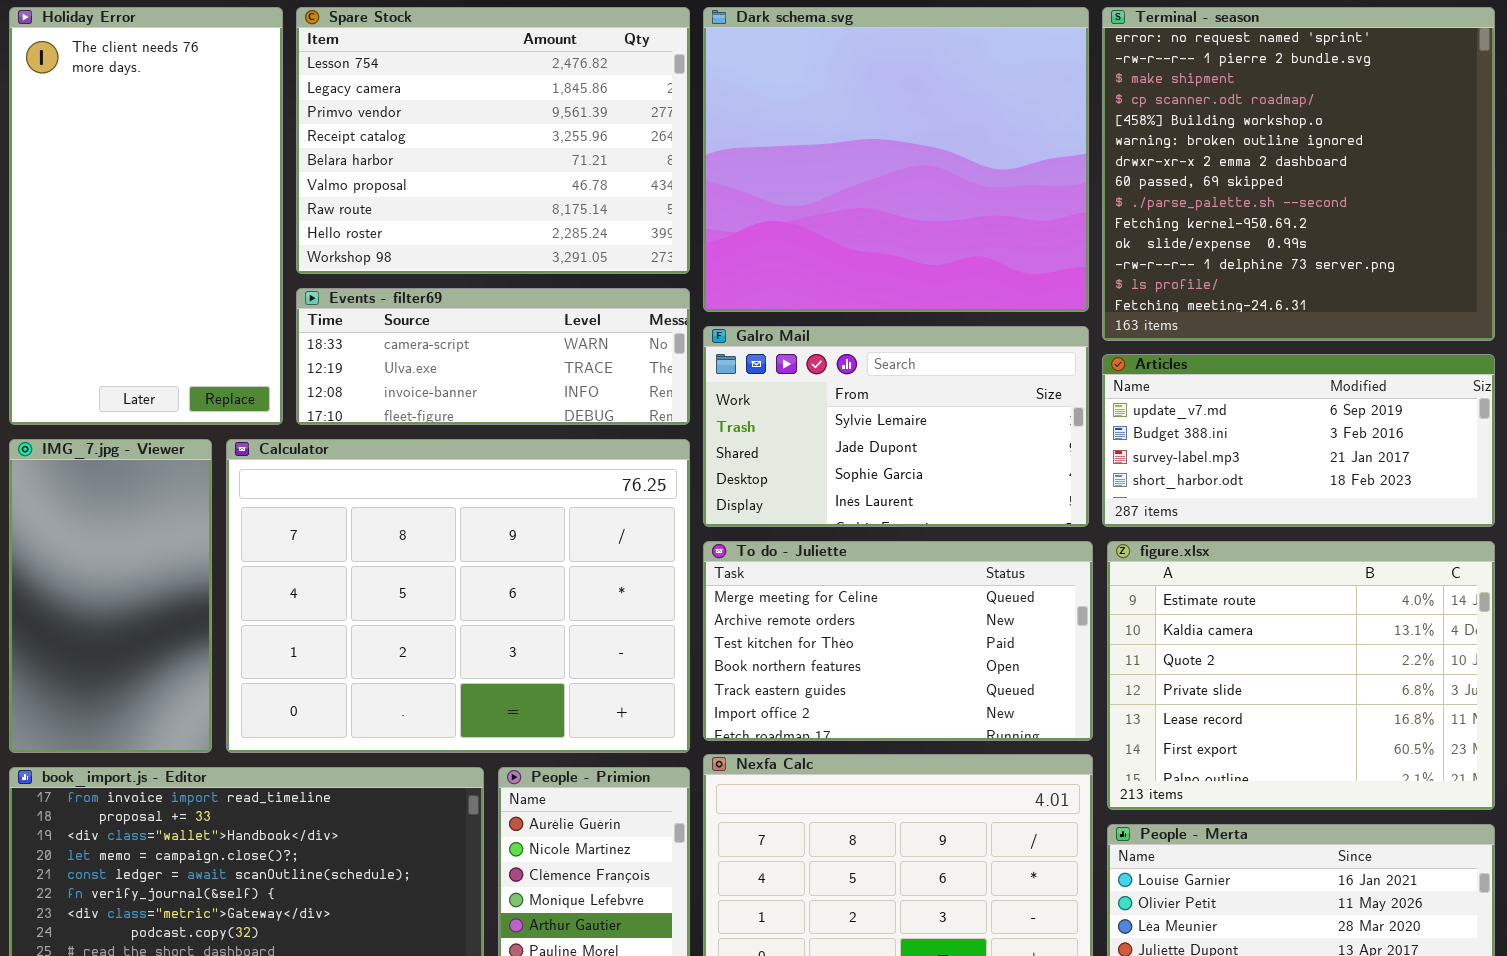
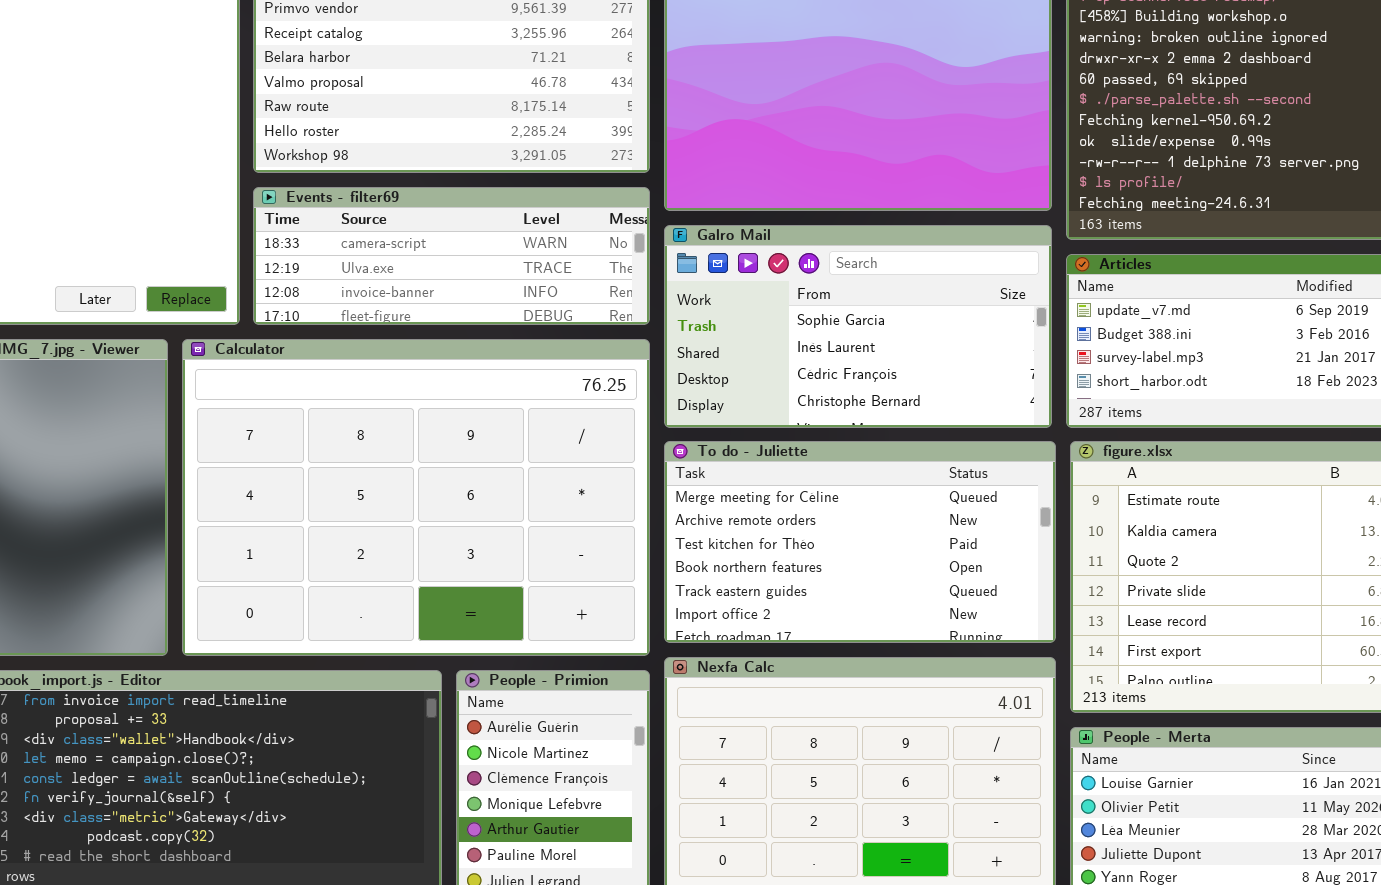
Galro Mail: [703,326,1089,527] -> [664,225,1052,428], scrolled down 2 rows

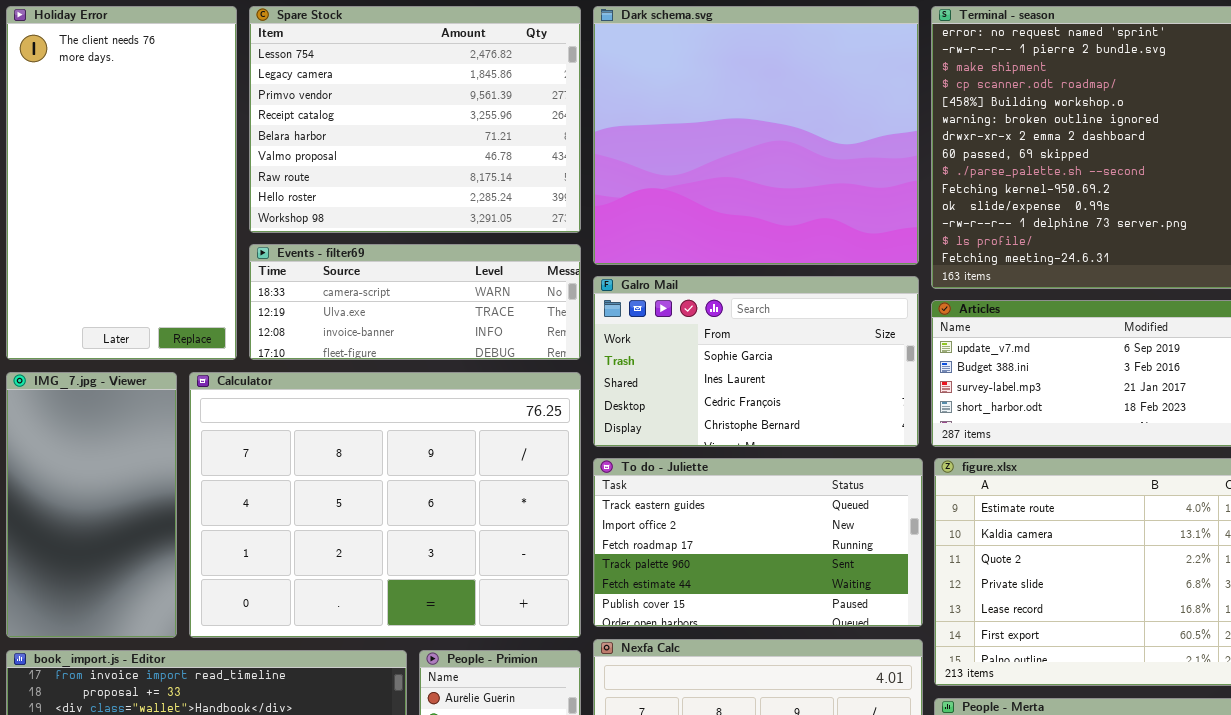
To do - Juliette: [664,441,1056,643] -> [593,458,923,627], scrolled down 4 rows

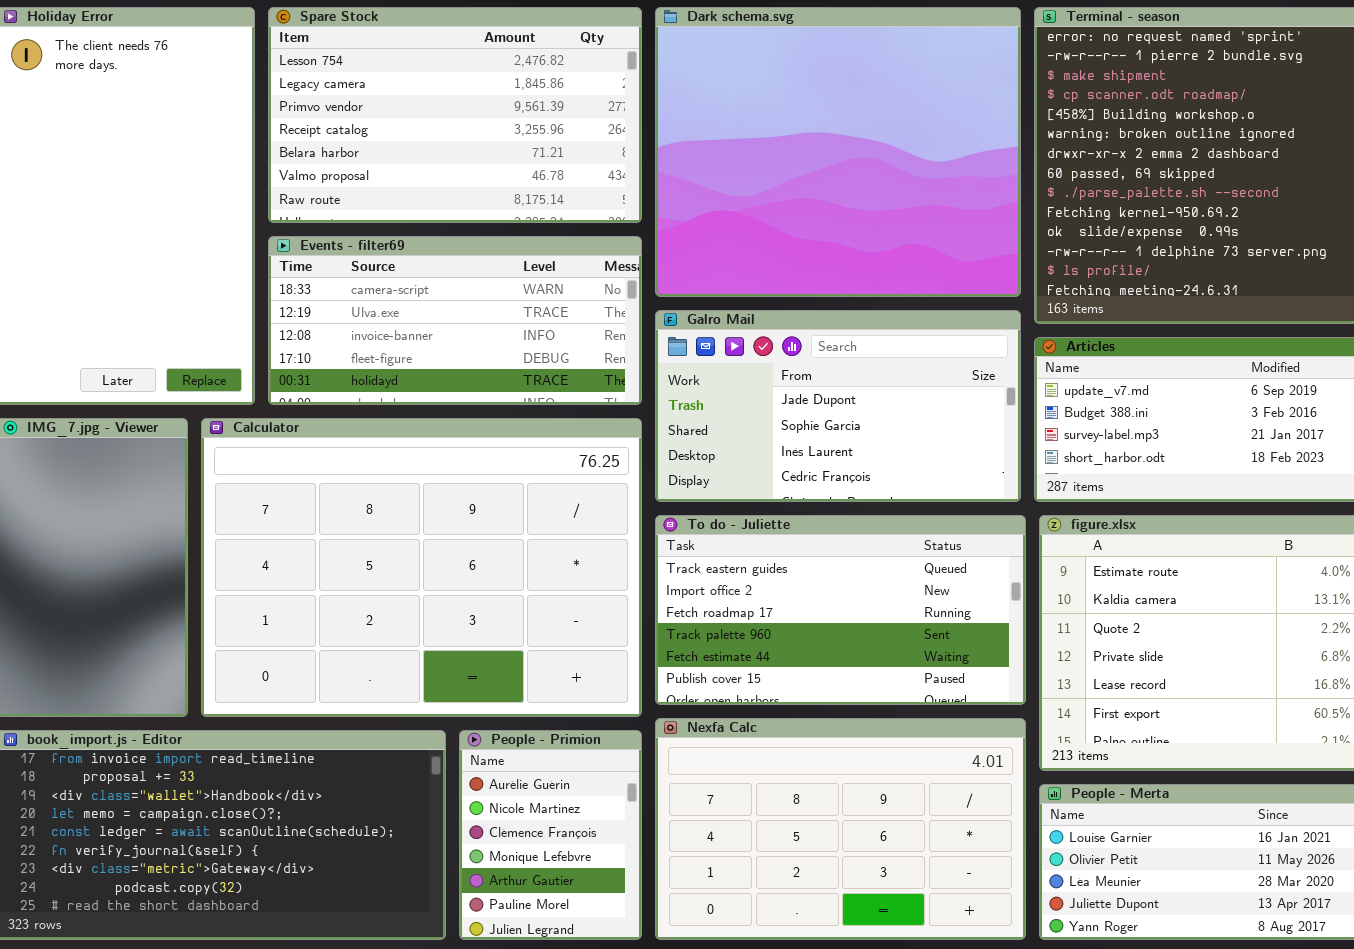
Spare Stock: [249,6,581,233] -> [268,7,642,223], resized
Events - filter69: [249,244,581,360] -> [268,236,642,405], resized
Galro Mail: [593,276,919,447] -> [655,310,1021,502], scrolled up 1 row

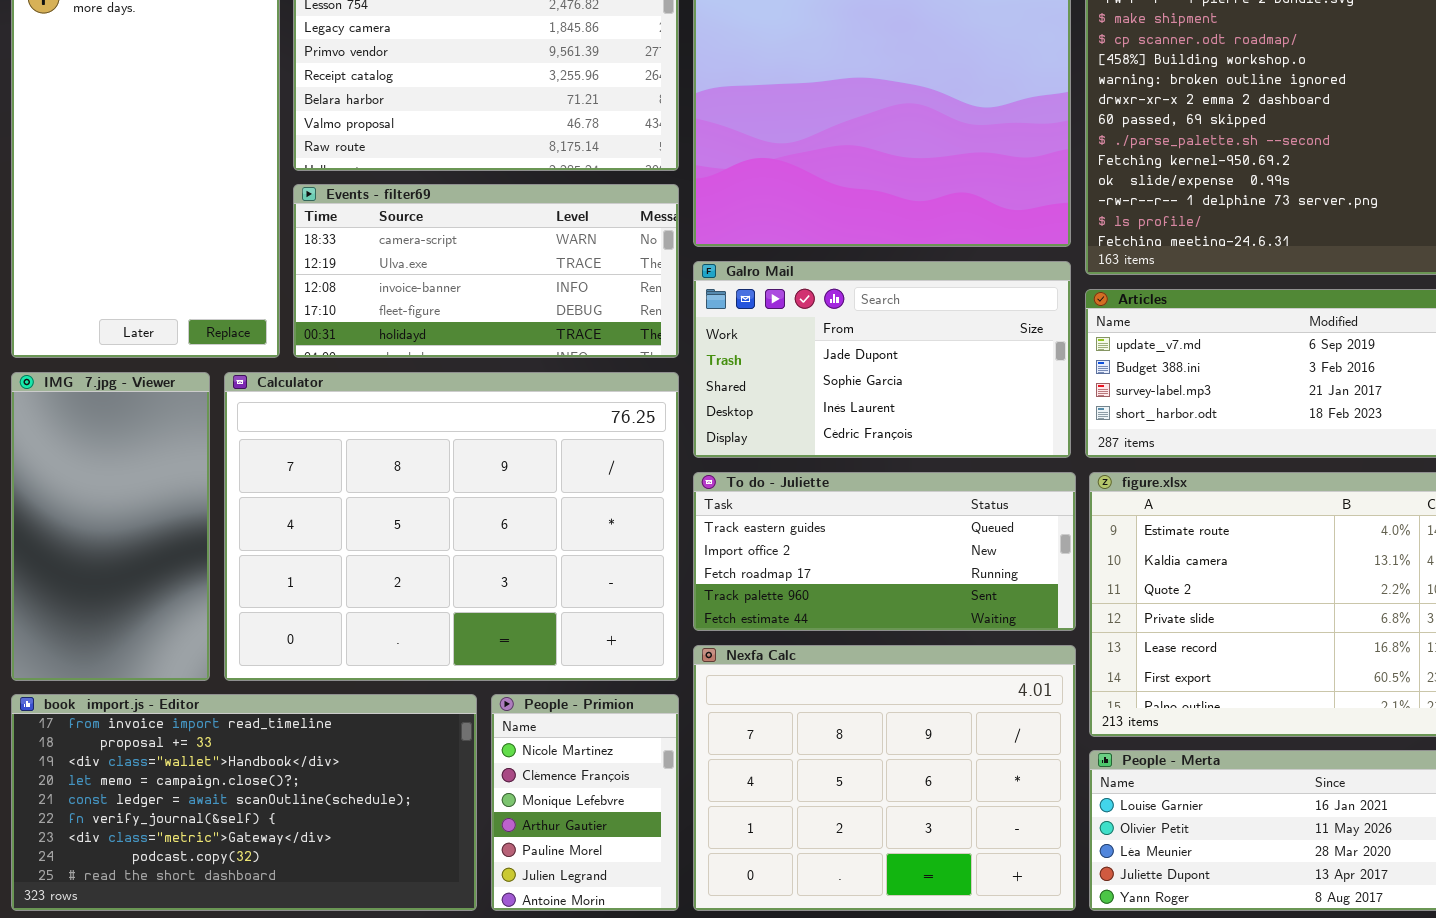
To do - Juliette: [655,515,1026,705] -> [693,472,1076,631], resized
Nexfa Calc: [655,718,1026,940] -> [693,645,1076,911], resized
People - Primion: [459,730,642,940] -> [491,694,679,911], scrolled down 1 row

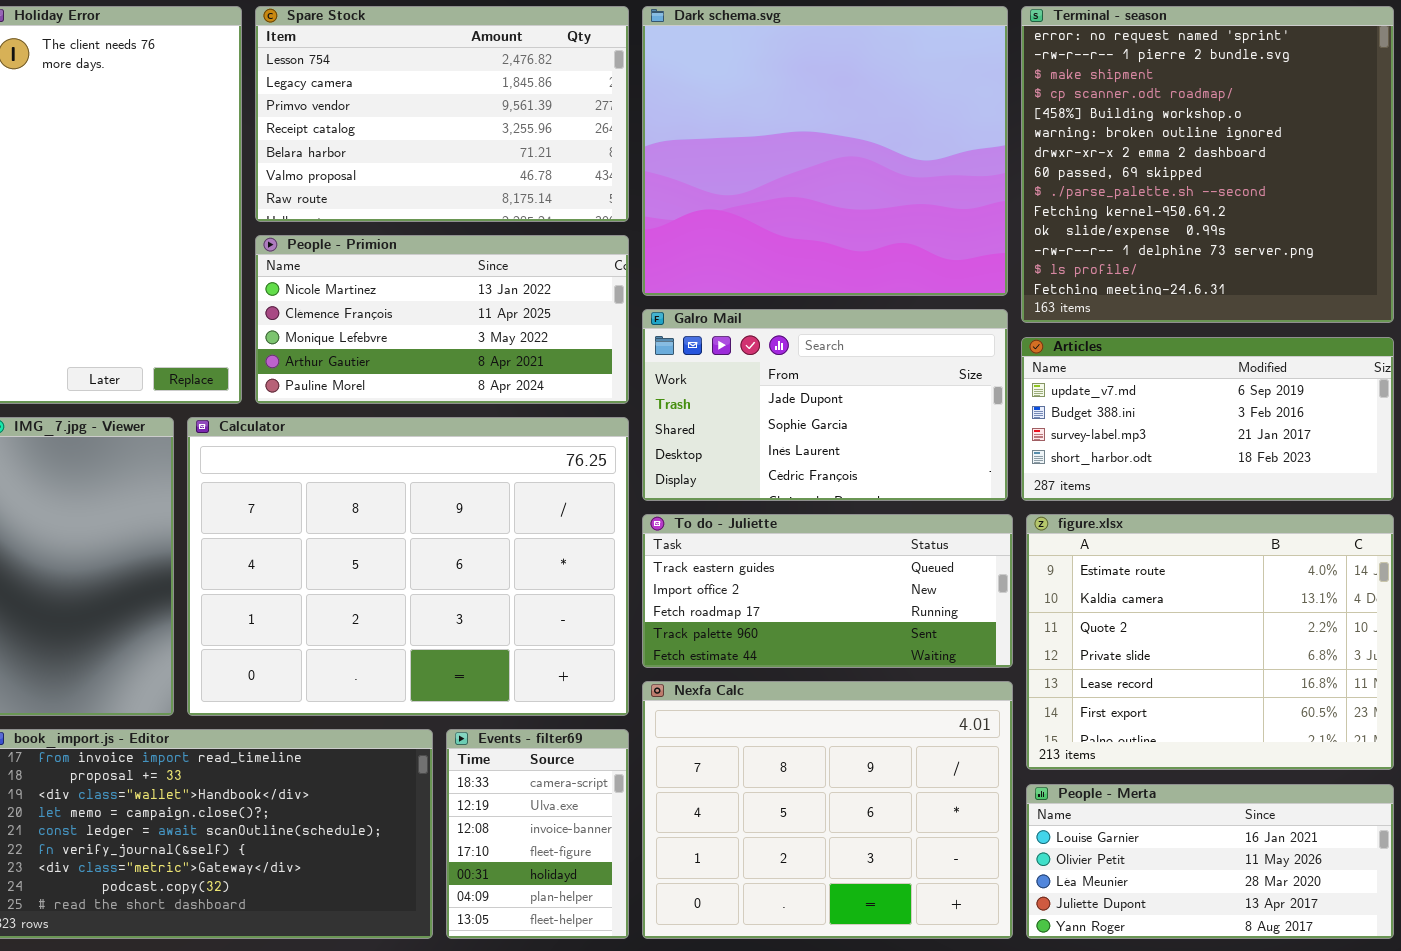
Events - filter69: [293,184,679,358] -> [446,729,629,939], moved, resized
People - Primion: [491,694,679,911] -> [255,235,629,404], moved, resized

